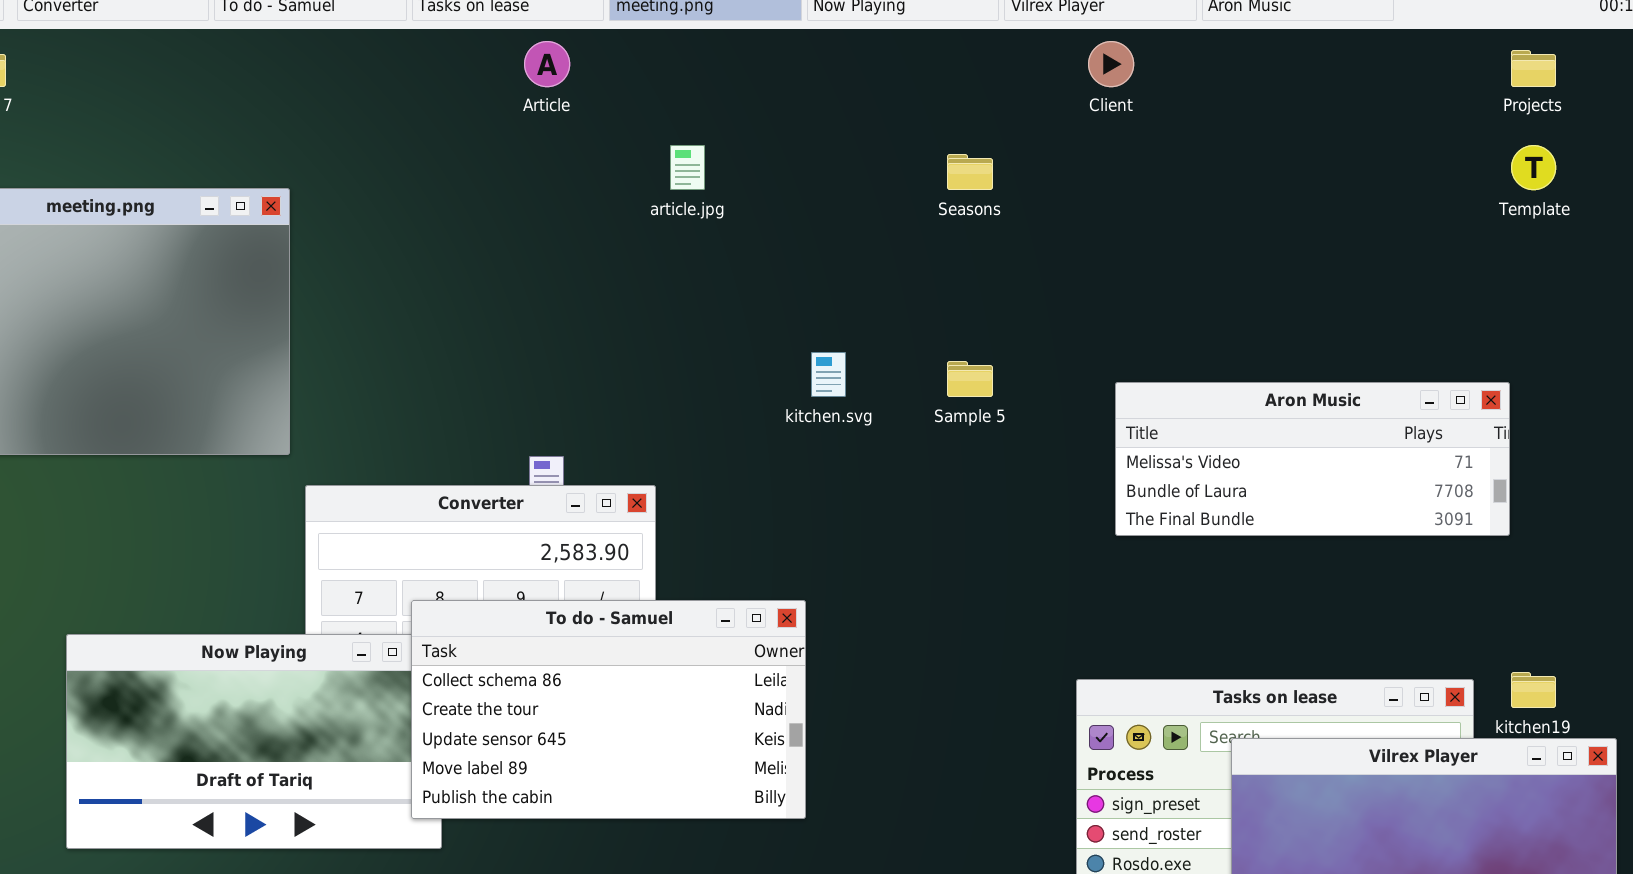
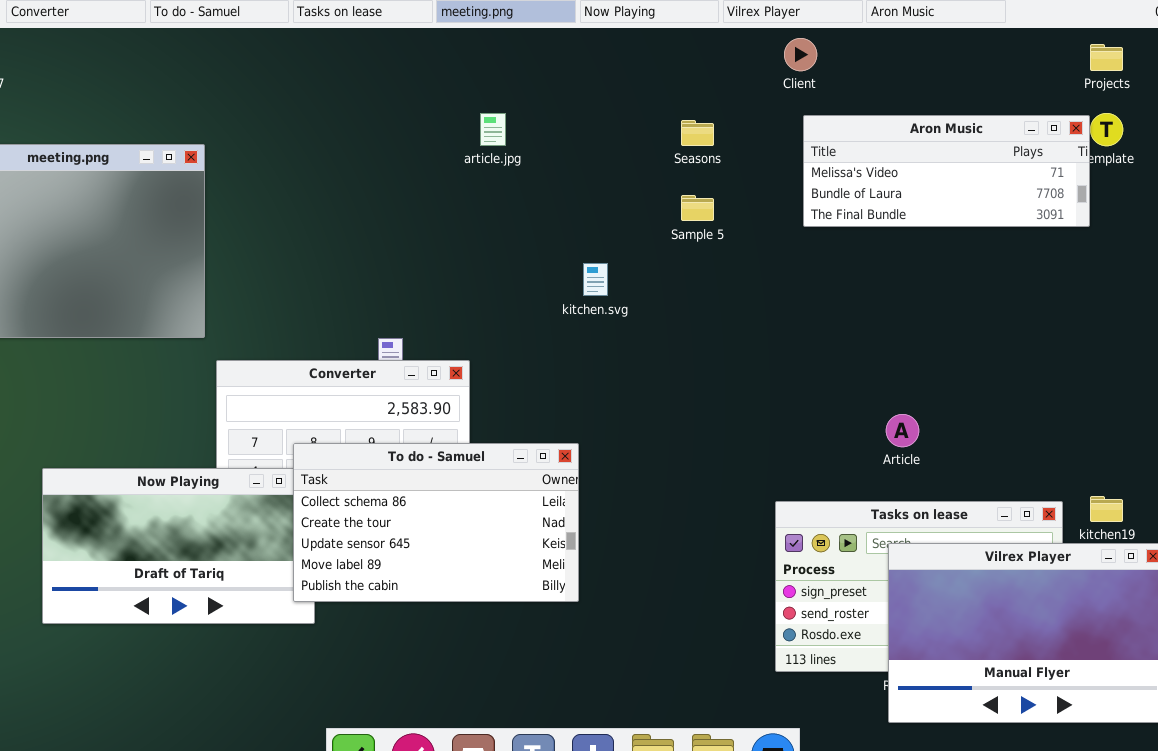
Article: [524,41,570,87] -> [886,414,919,447], moved
Sample 5: [947,361,993,397] -> [681,195,714,221], moved
Aron Music: [1115,382,1510,536] -> [803,115,1090,227], moved

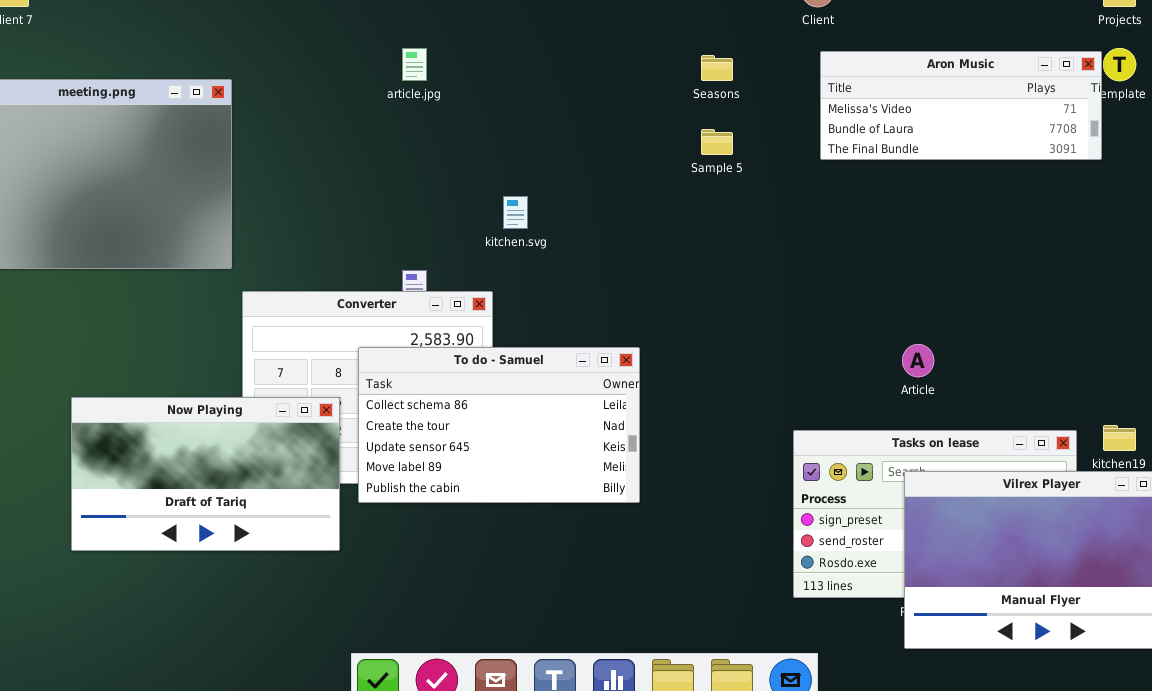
article.jpg: [480,113,506,146] -> [402,48,427,81], moved
kitchen.svg: [583,263,608,296] -> [503,196,528,229], moved
To do - Samuel: [293,443,579,602] -> [358,347,640,503], moved

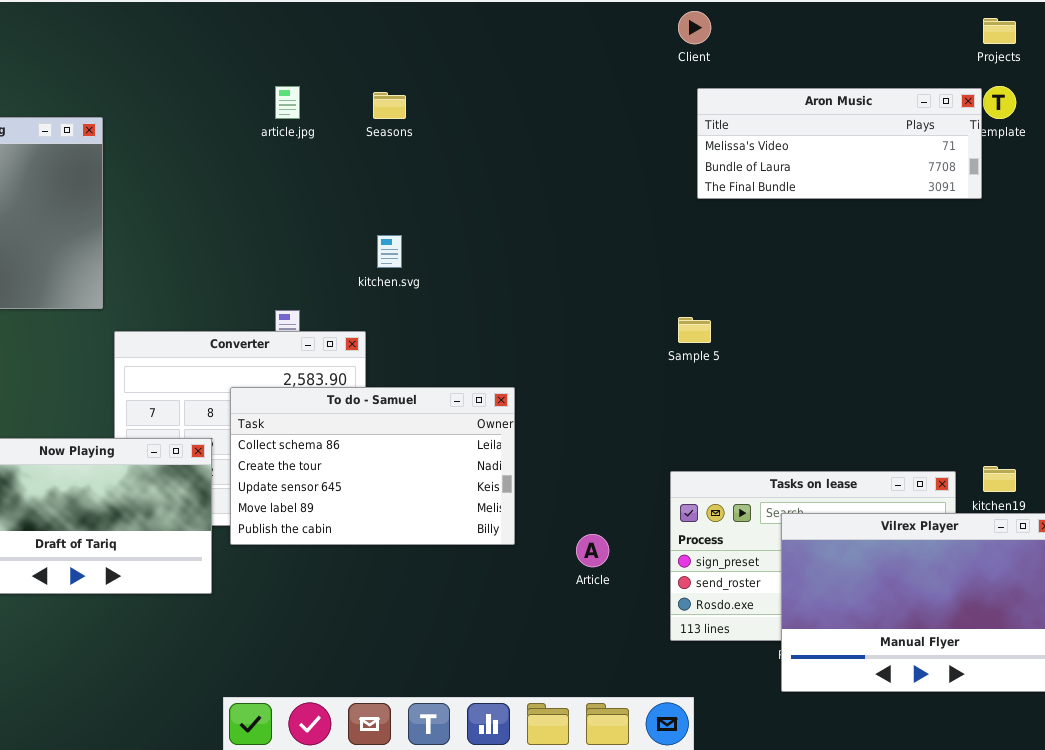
Seasons: [701,55,733,81] -> [373,92,406,119], moved
Sample 5: [701,129,733,155] -> [678,317,711,343], moved
Article: [902,344,934,377] -> [576,534,609,567], moved

